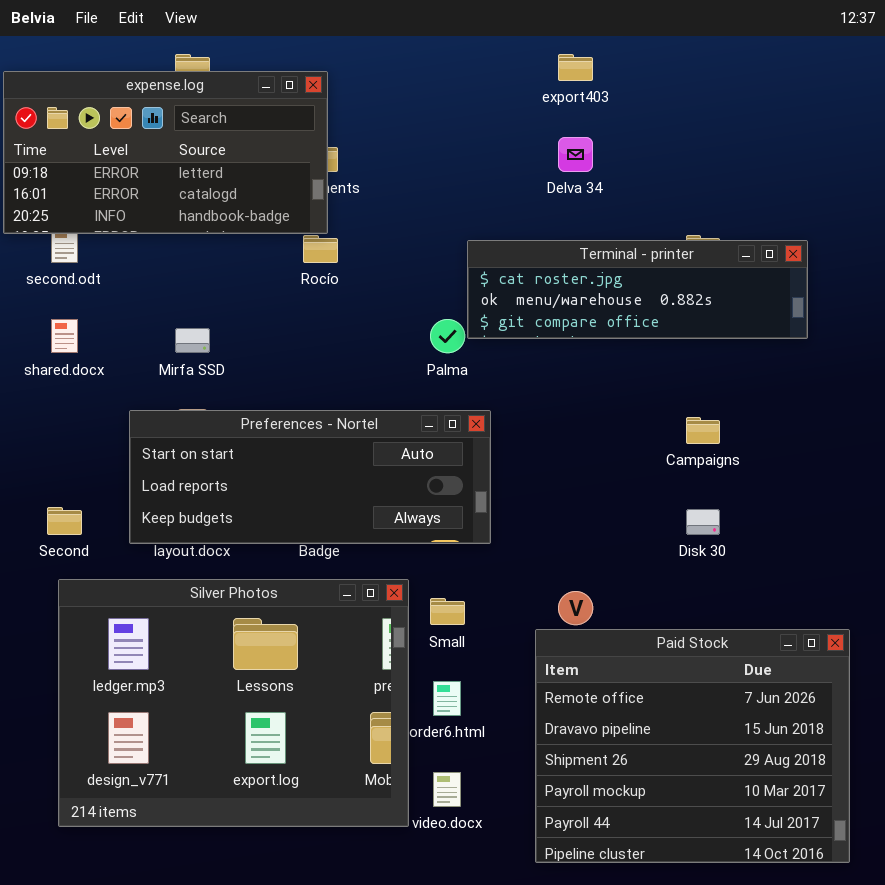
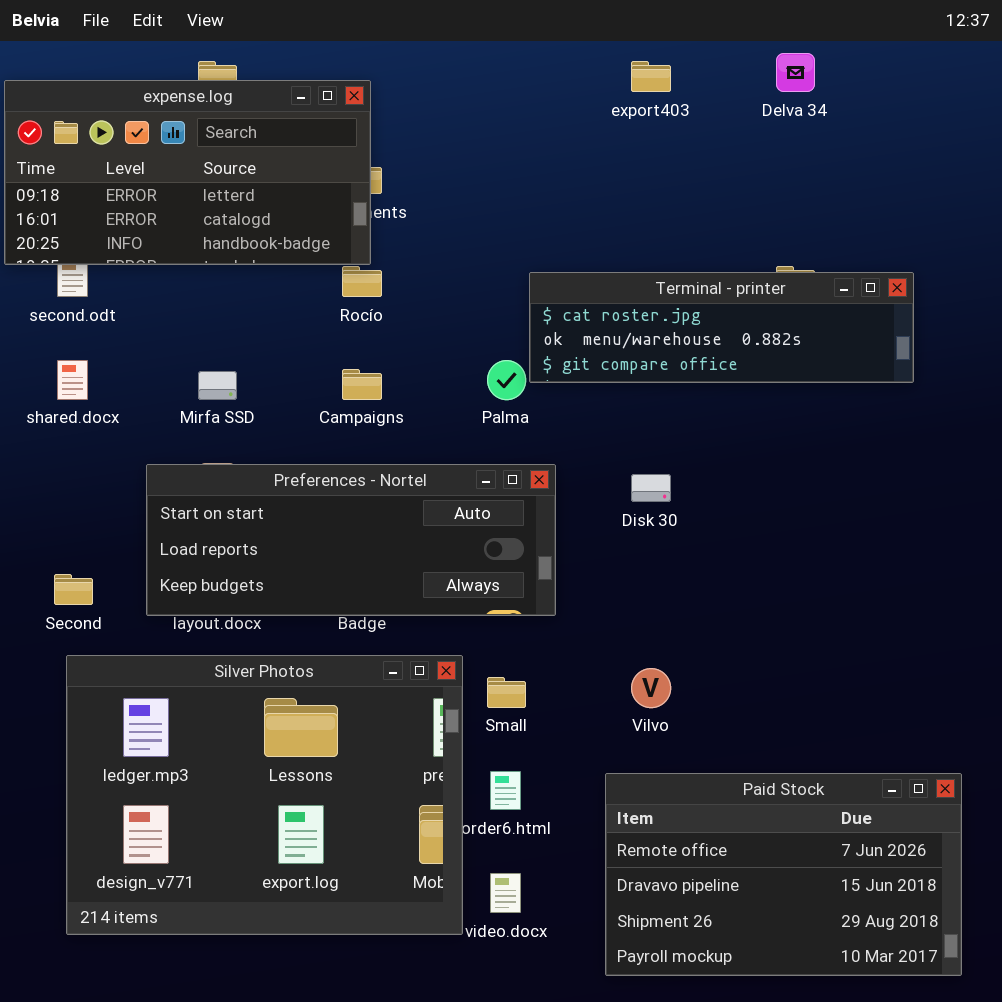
Delva 34: [558,137,593,172] -> [776,53,815,92], moved
Campaigns: [686,417,720,444] -> [342,369,382,400], moved
Disk 30: [686,509,720,535] -> [631,474,671,502], moved
Paid Stock: [535,629,850,863] -> [605,773,962,976], resized

